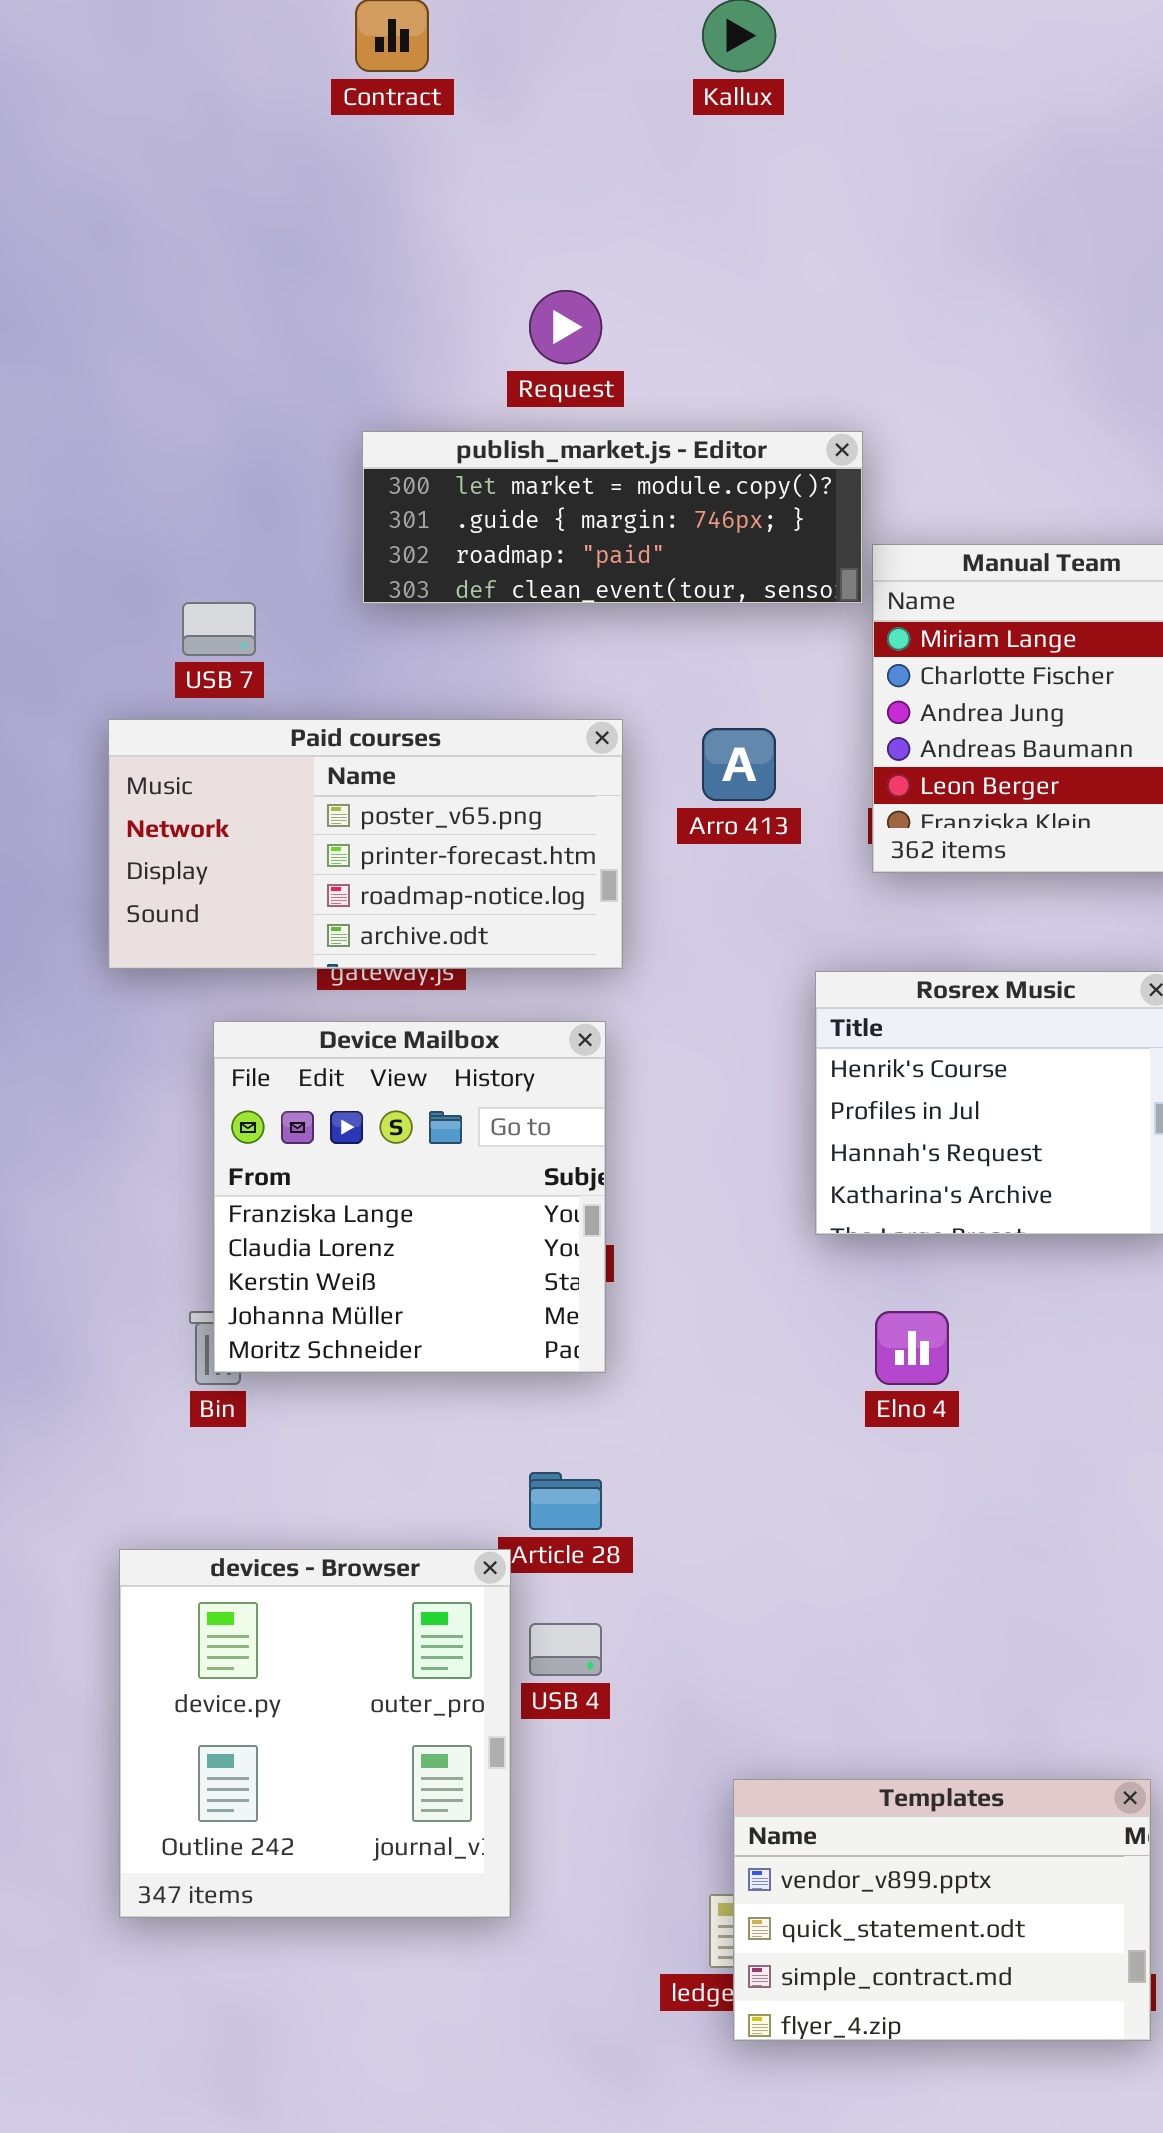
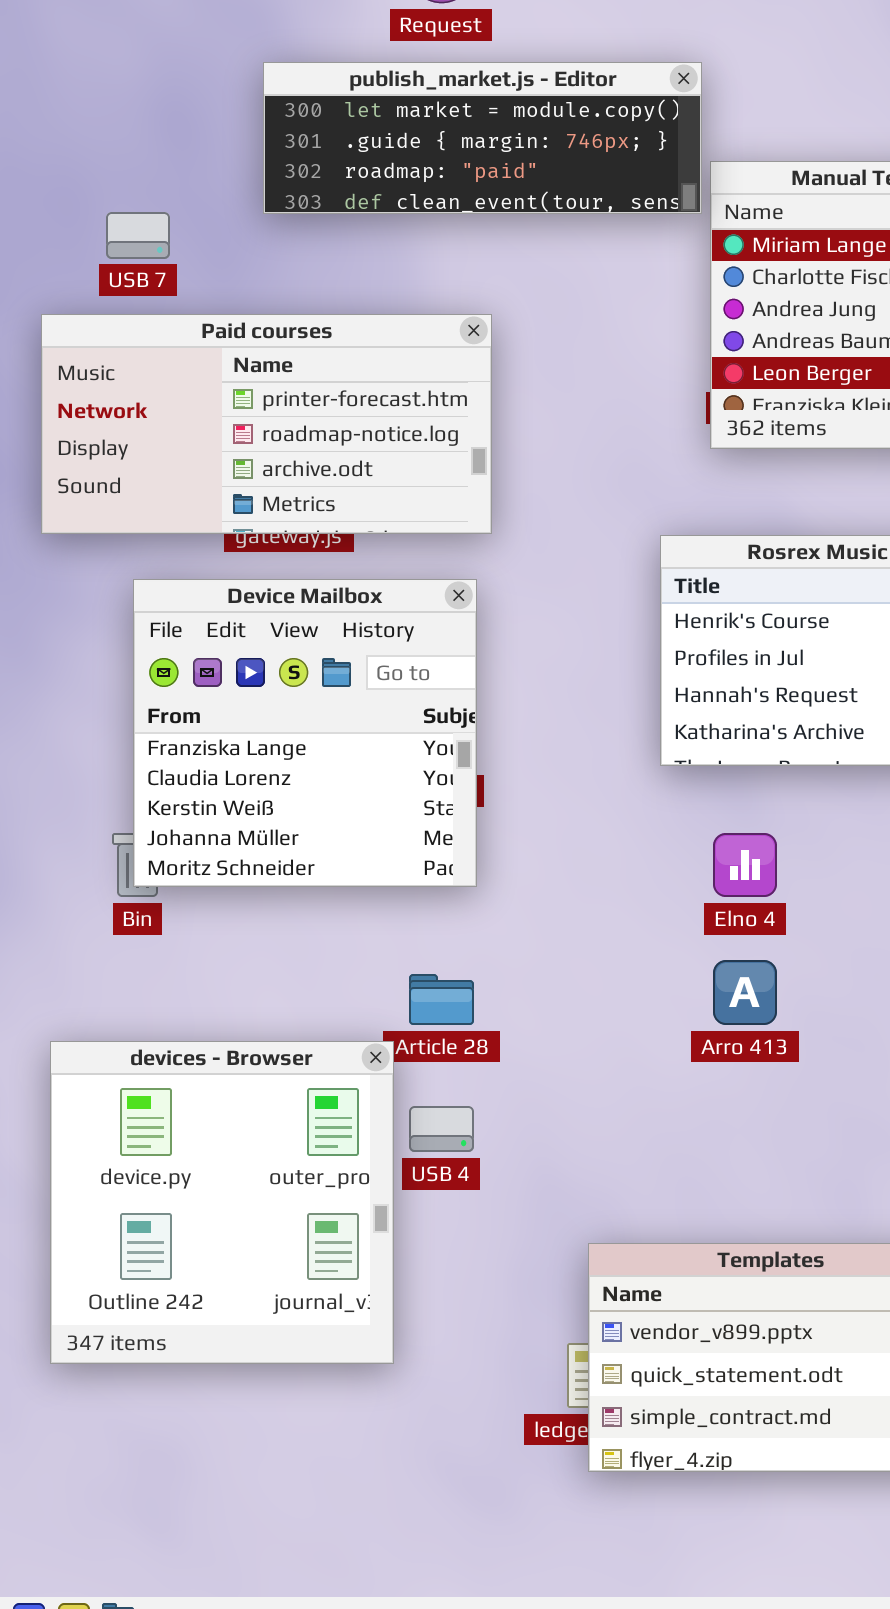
Paid courses: [108,719,623,969] -> [41,314,492,534], scrolled down 1 row
Arro 413: [702,728,776,801] -> [713,960,777,1025], moved

